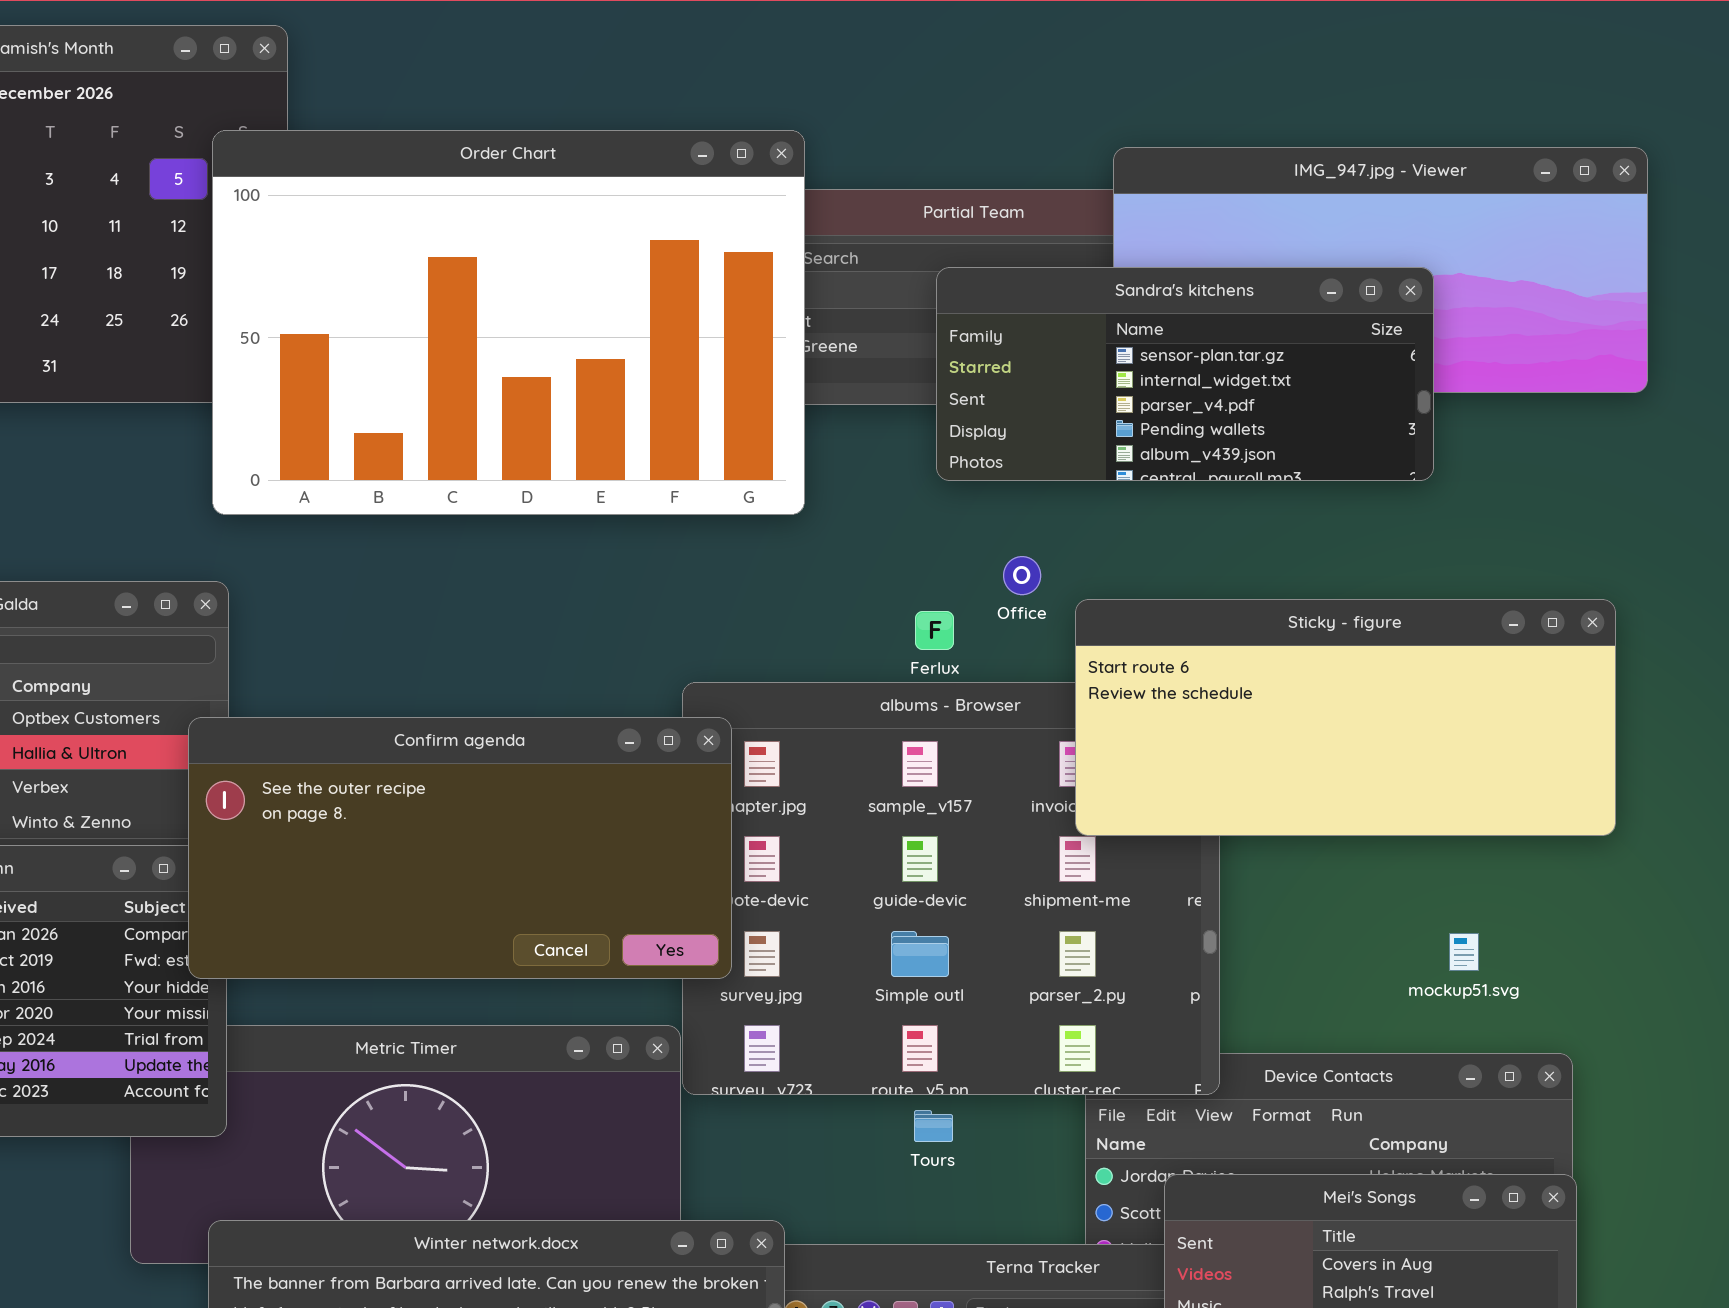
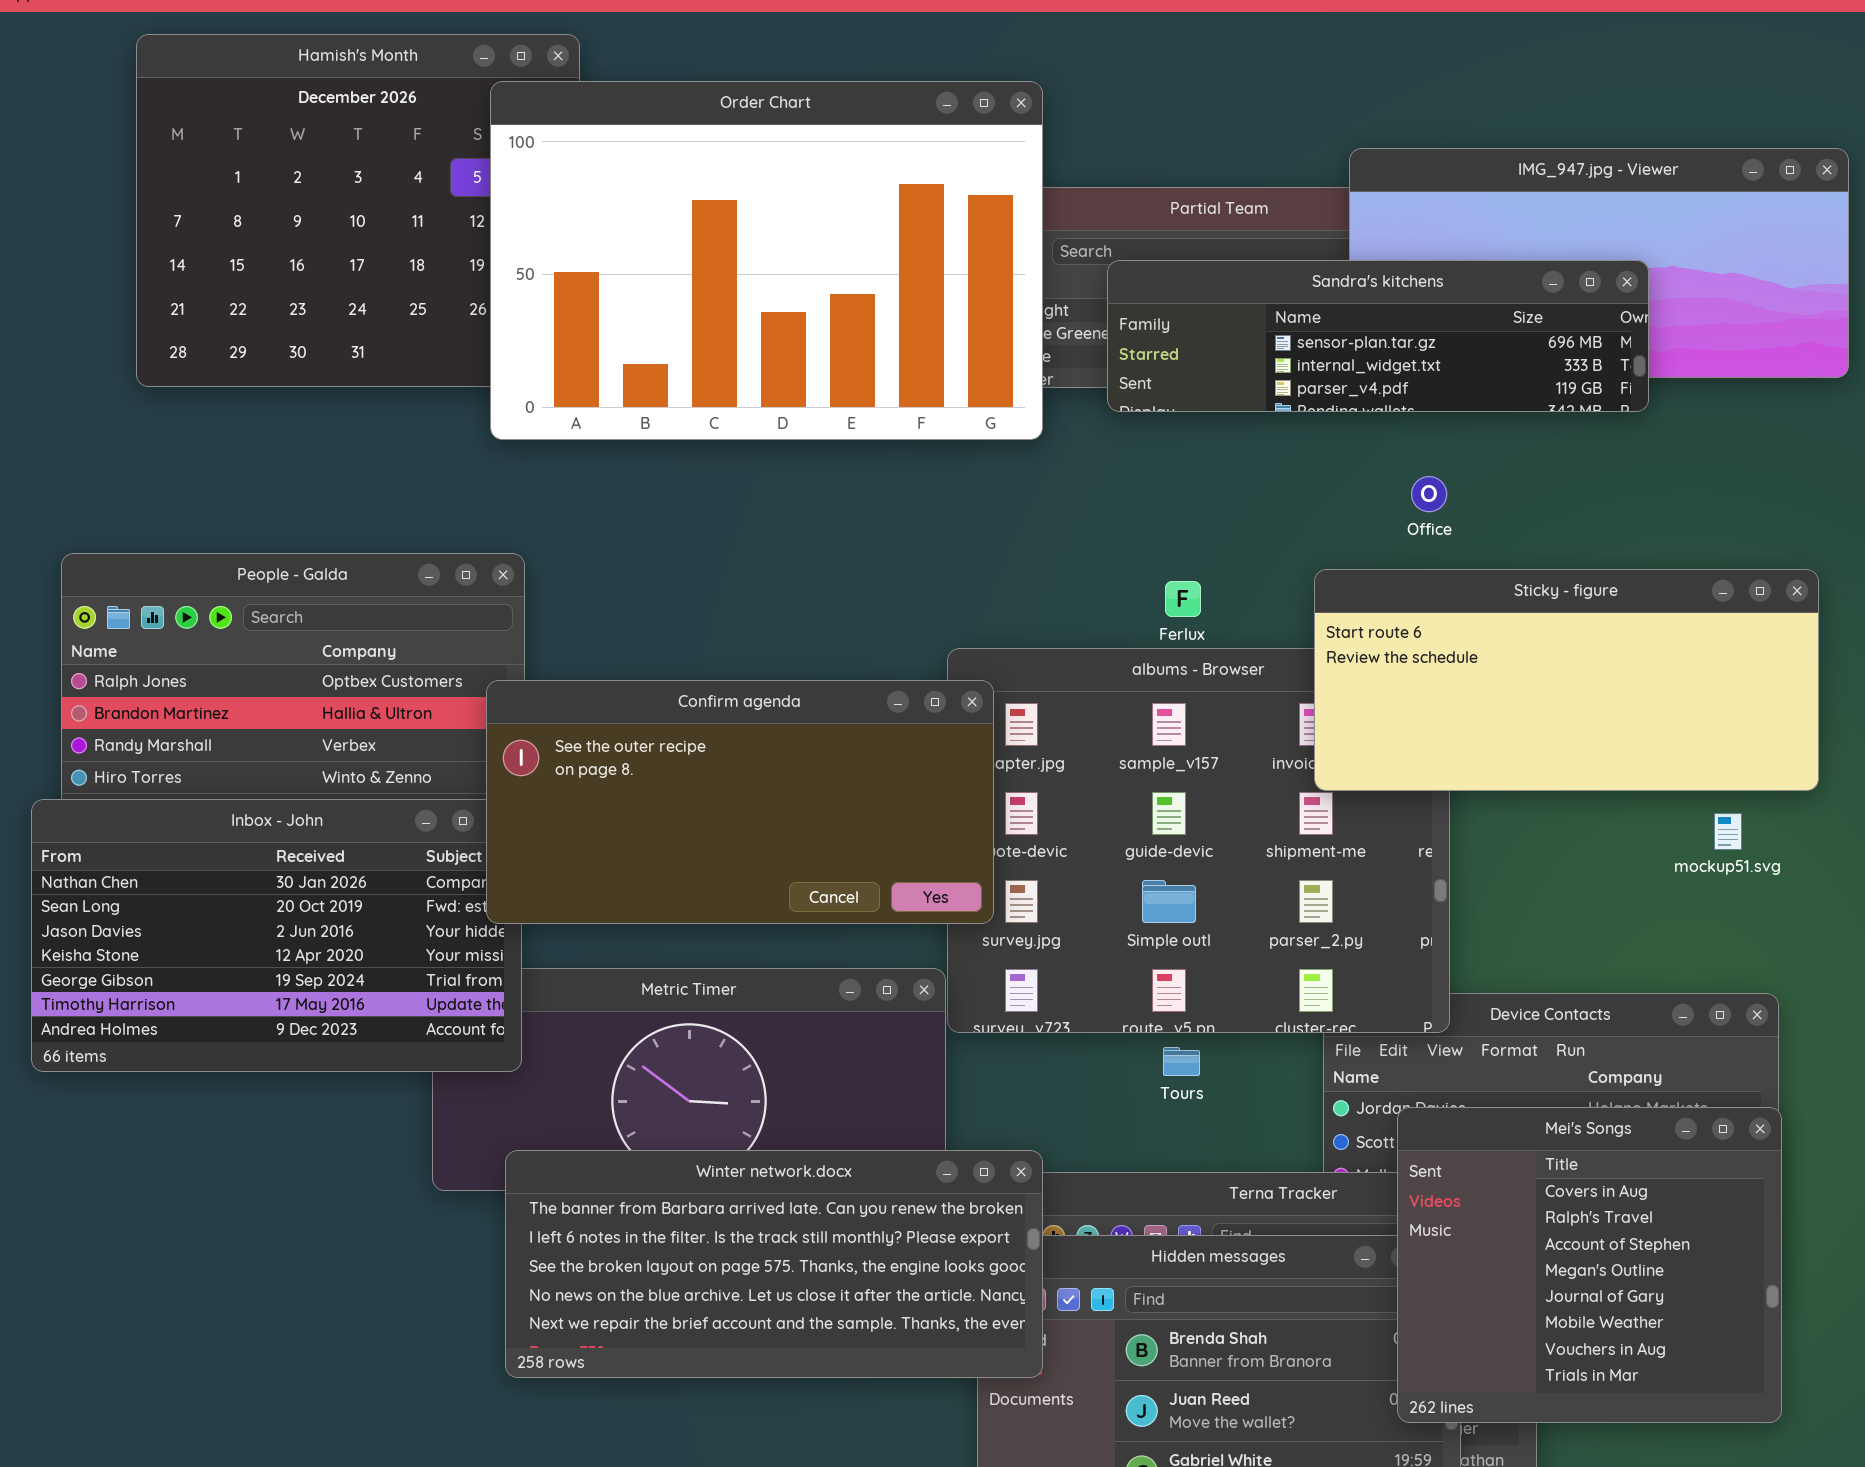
Order Chart: [212,130,805,515] -> [490,81,1043,440], moved
Sandra's kitchens: [936,267,1434,481] -> [1107,260,1649,412], resized
Office: [1003,556,1041,595] -> [1411,476,1447,512], moved
mockup51.svg: [1449,933,1479,971] -> [1714,813,1742,850], moved

